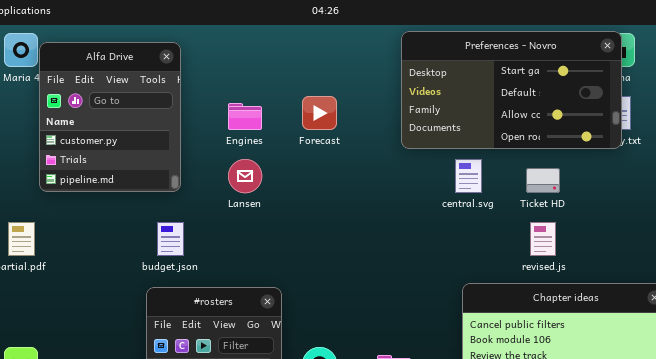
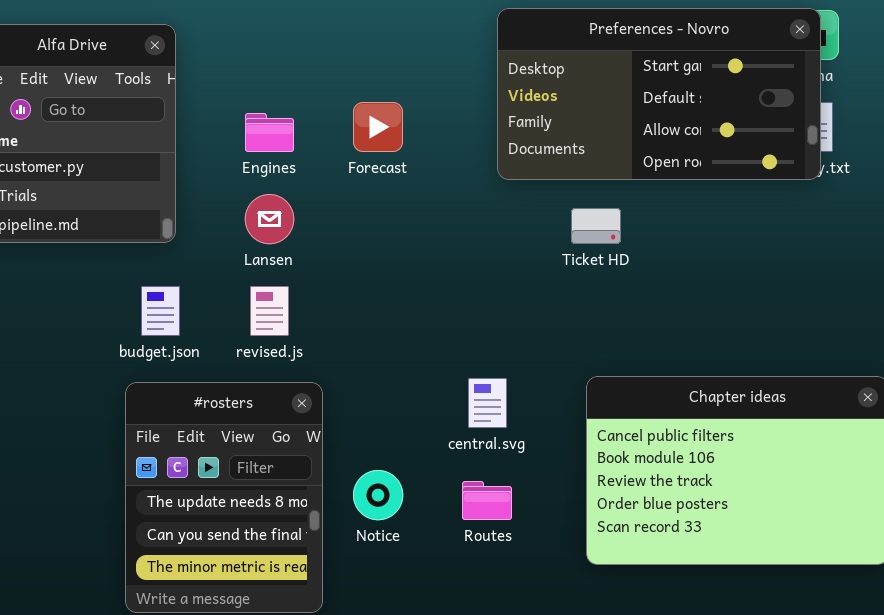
central.svg: [455,159,482,193] -> [468,378,507,428], moved
Ticket HD: [526,168,560,193] -> [571,208,621,244], moved
revised.js: [530,222,556,256] -> [250,286,289,336], moved

